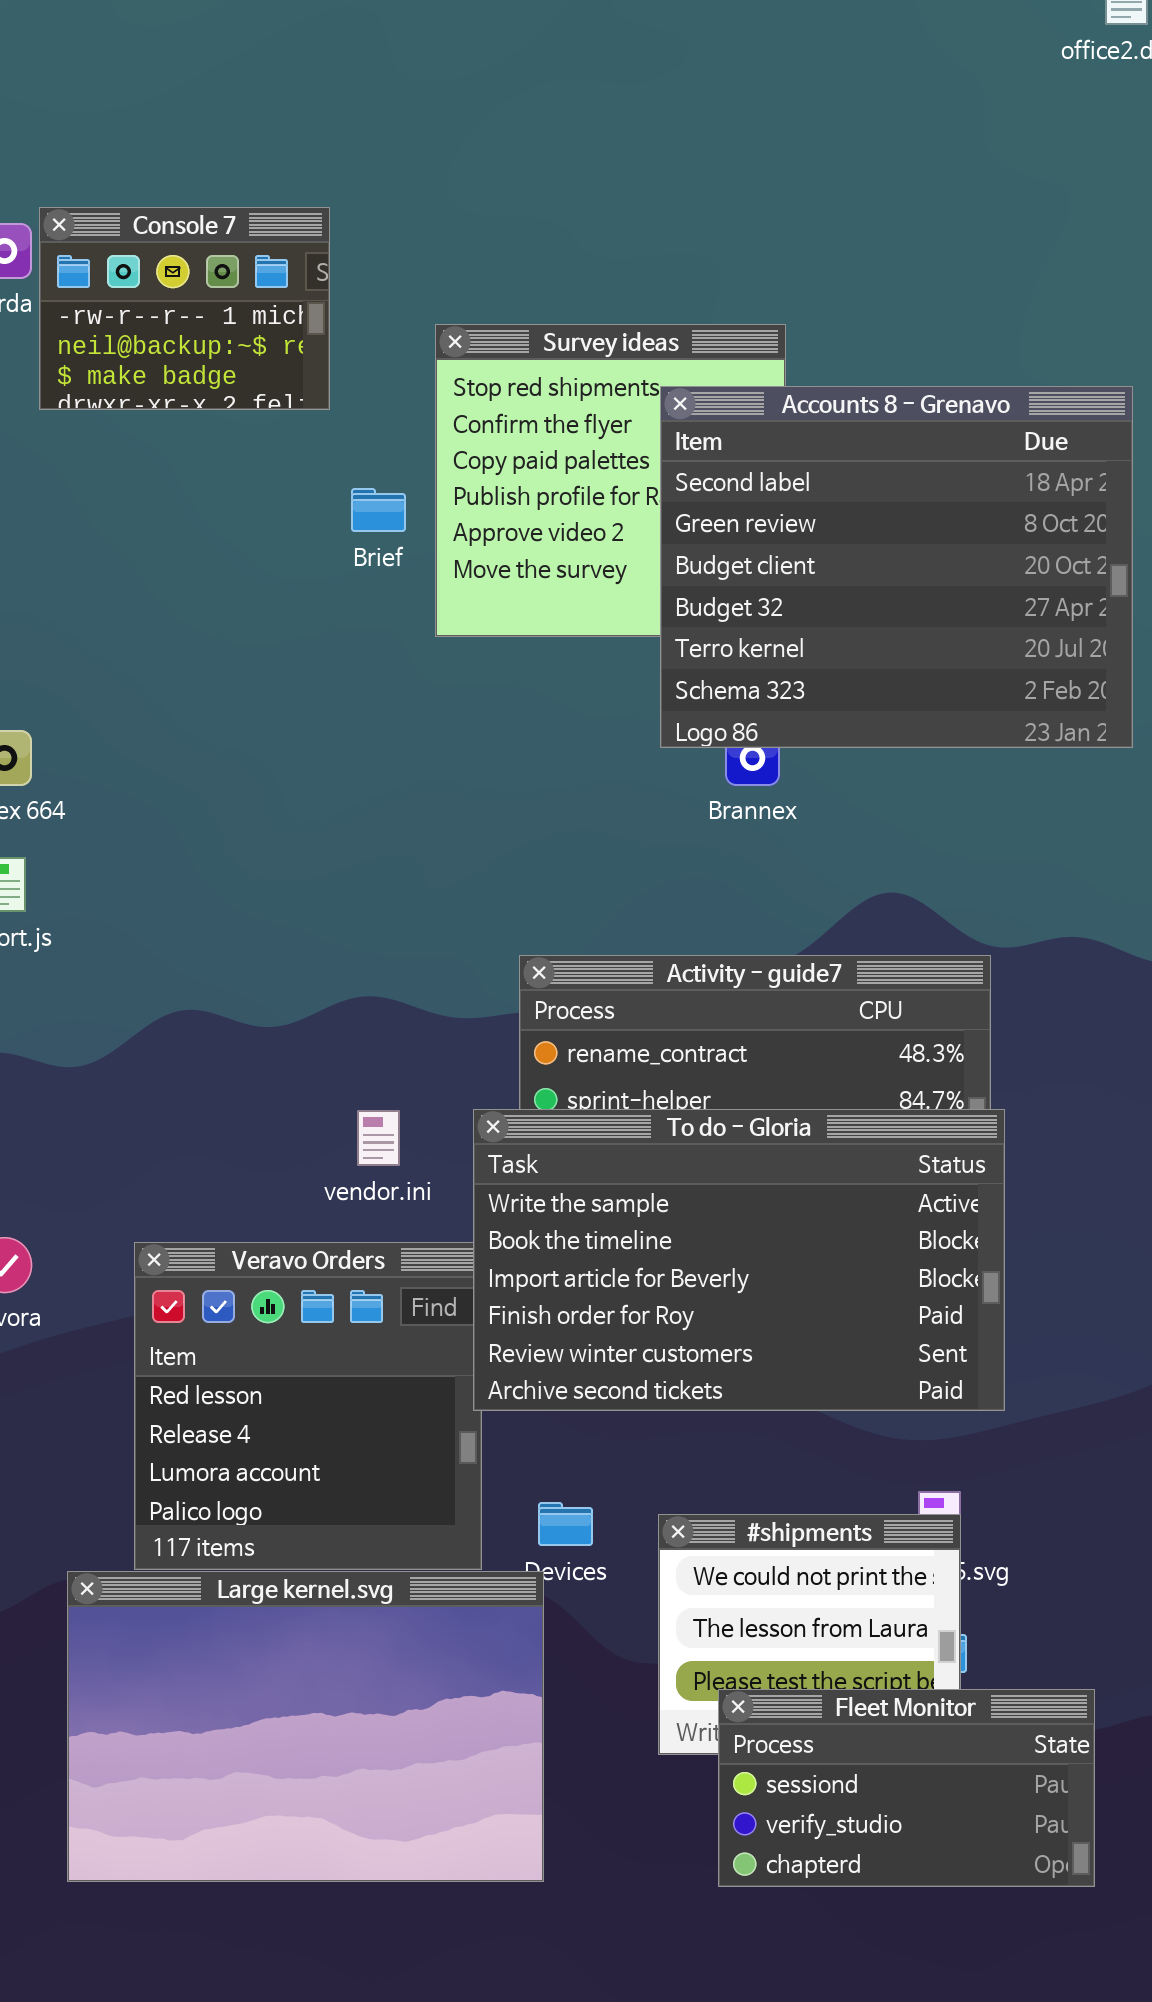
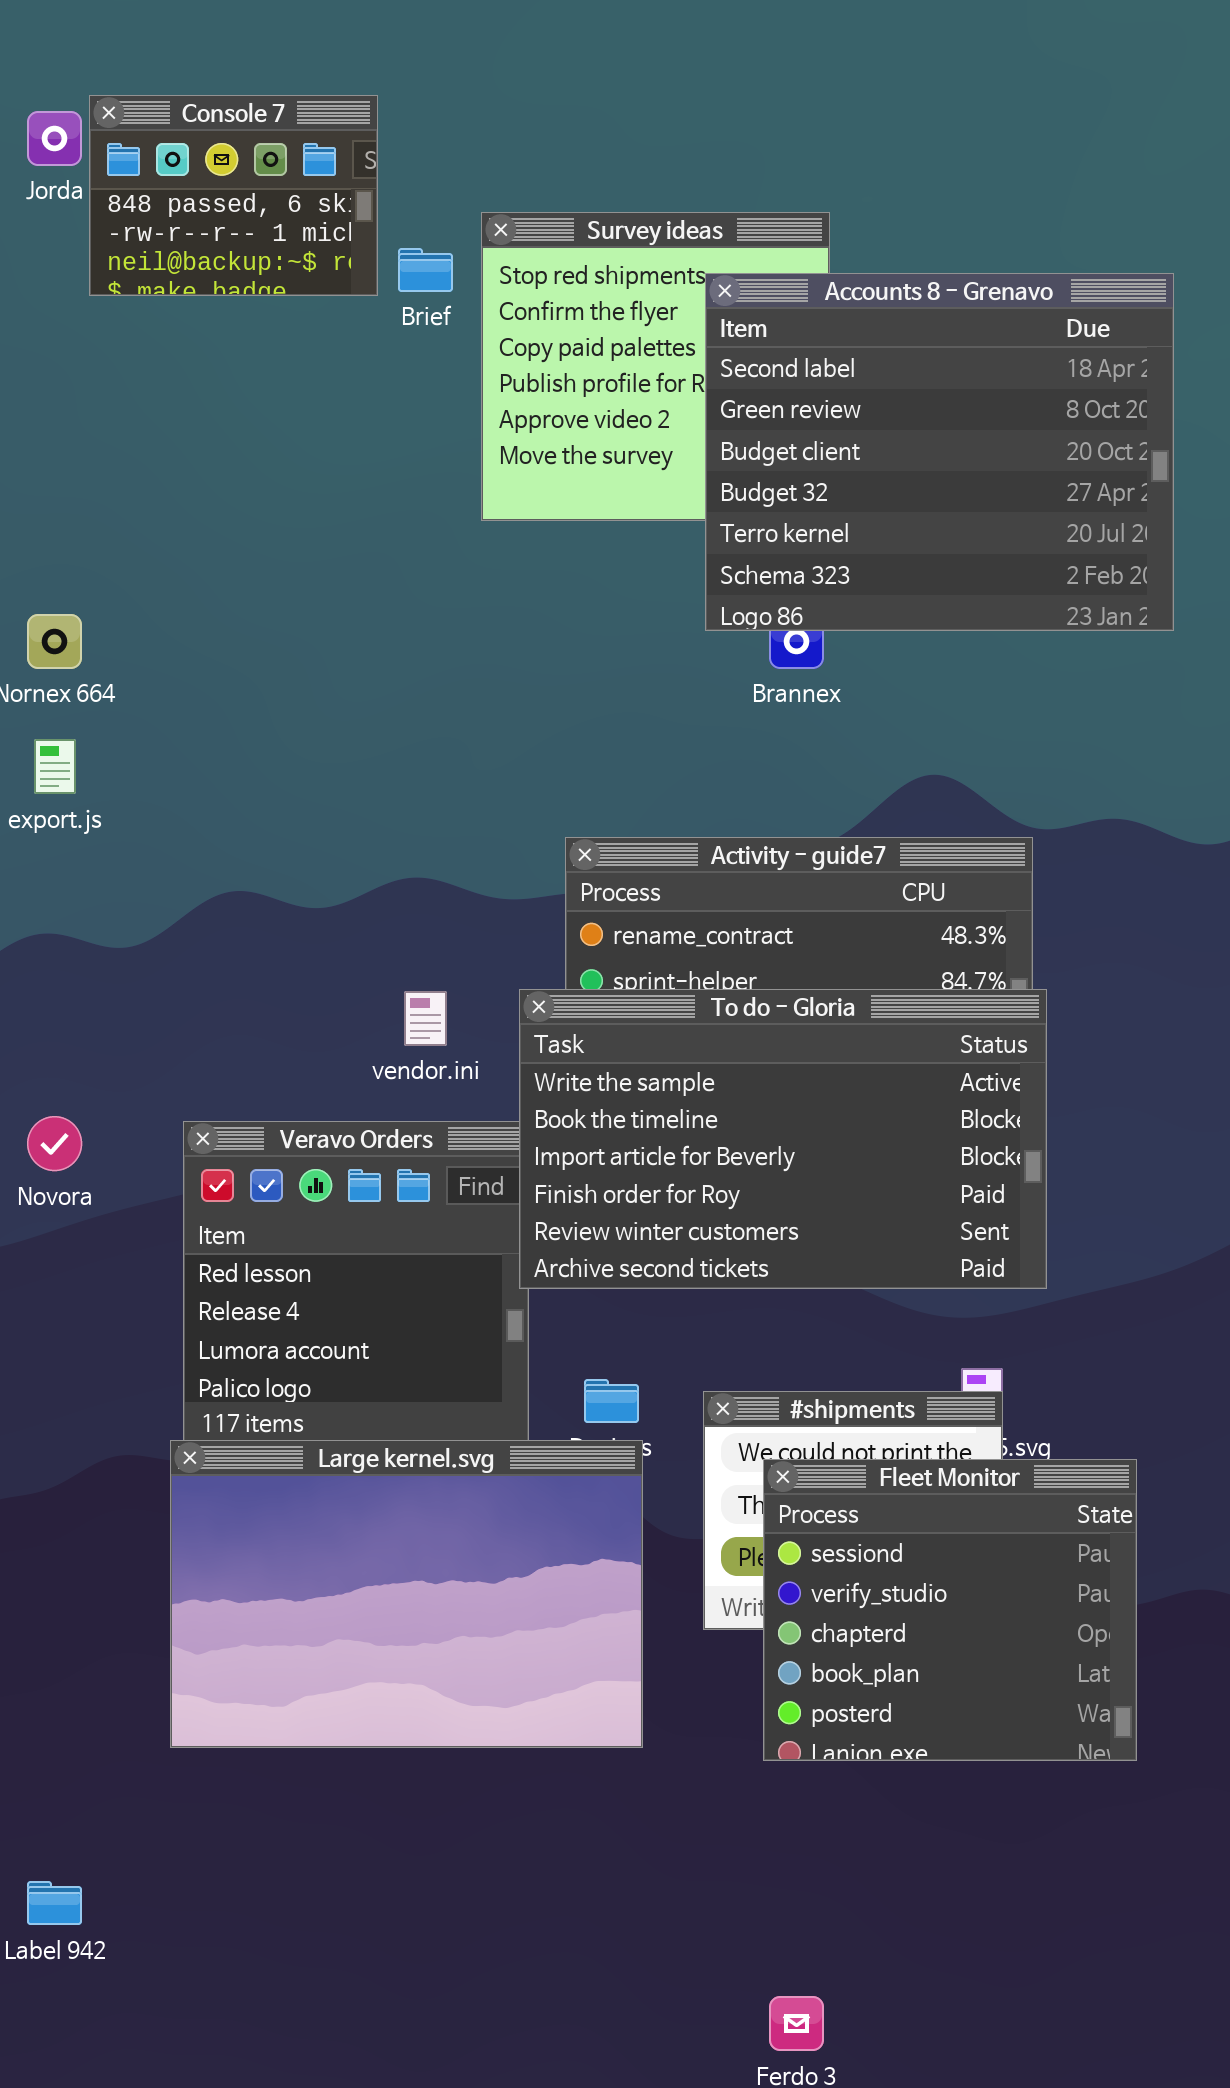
Console 7: [39,207,330,410] -> [89,95,378,296], scrolled up 1 row
Brief: [351,488,406,532] -> [398,248,453,292], moved
Large kernel.svg: [67,1571,544,1882] -> [170,1440,643,1748], moved
Fleet Monitor: [718,1689,1095,1887] -> [763,1459,1137,1761], resized

